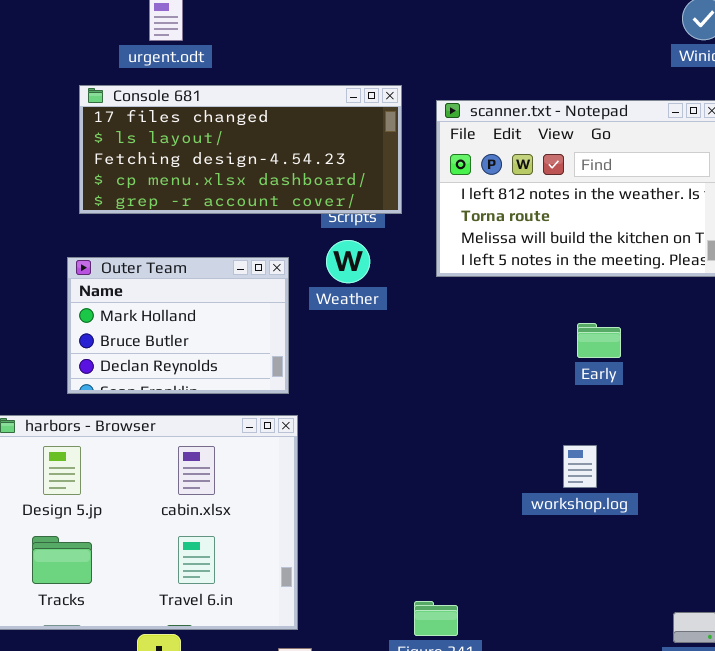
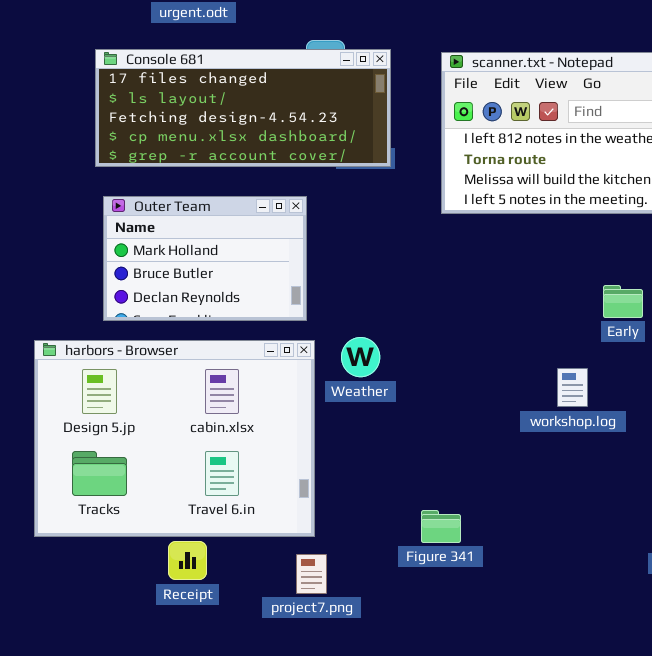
Console 681: [79,85,402,214] -> [95,49,391,167], moved
Weather: [326,240,370,283] -> [341,337,380,377], moved
Early: [577,323,621,358] -> [603,285,643,318], moved

